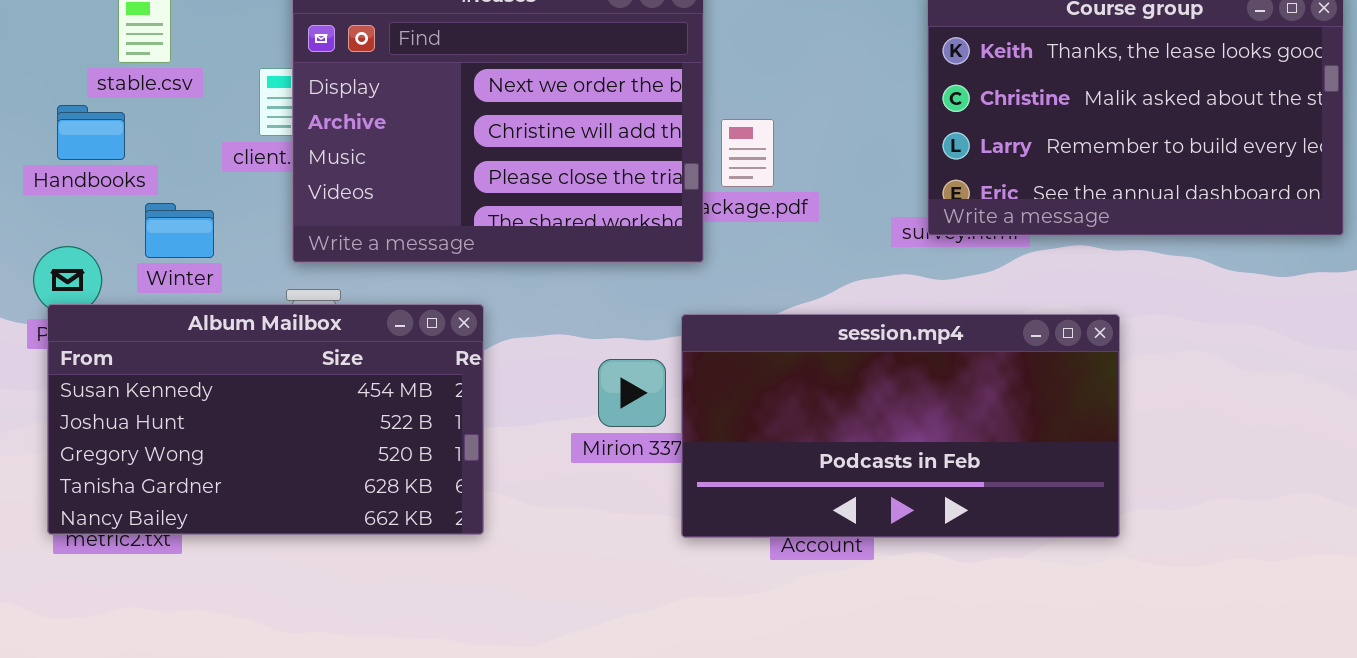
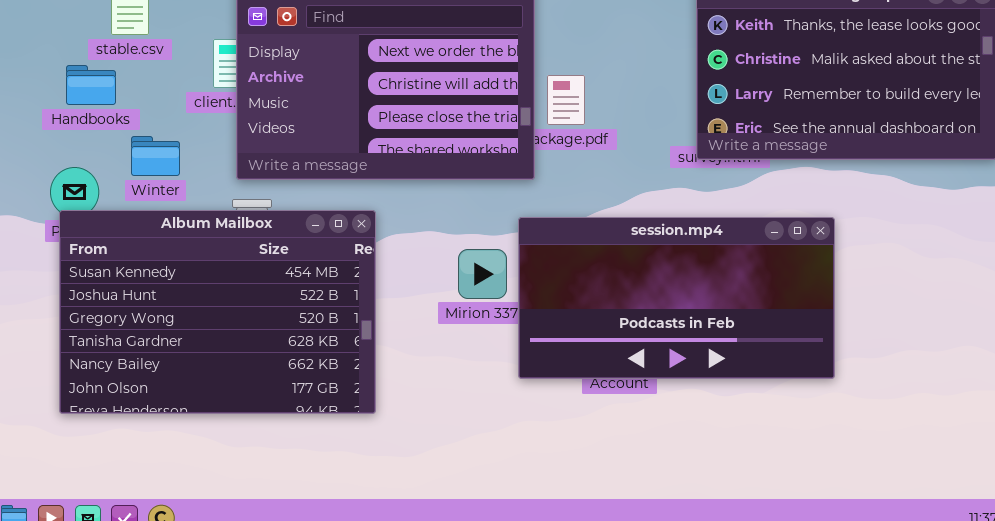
Album Mailbox: [47,304,484,535] -> [59,210,376,414], resized

